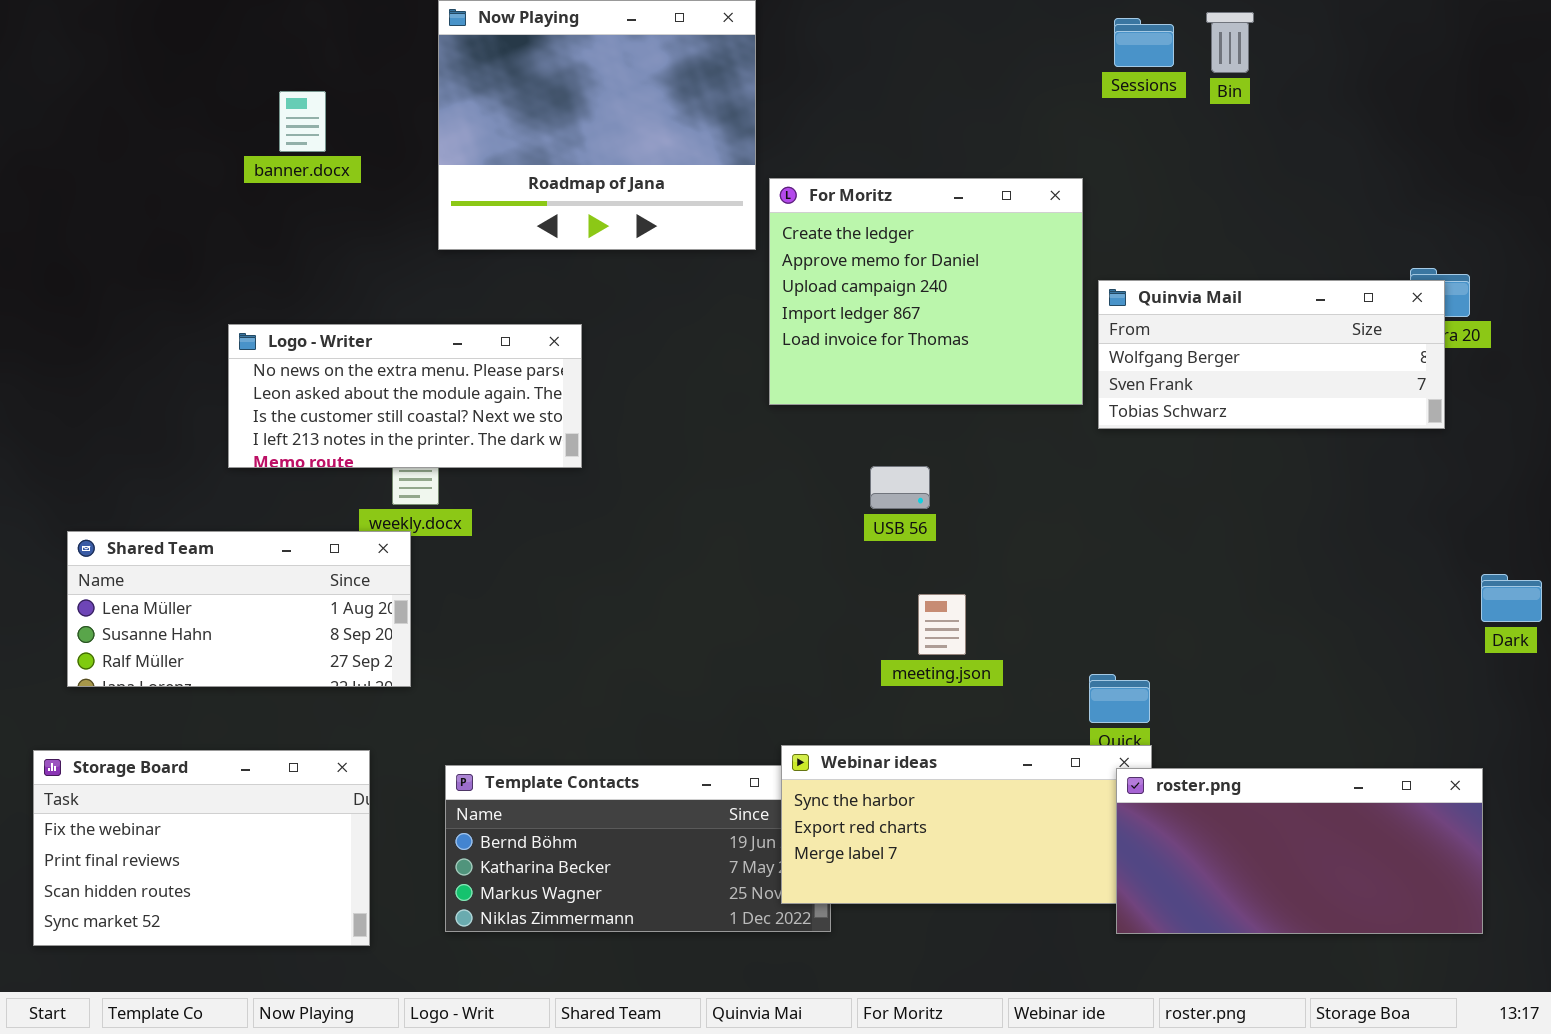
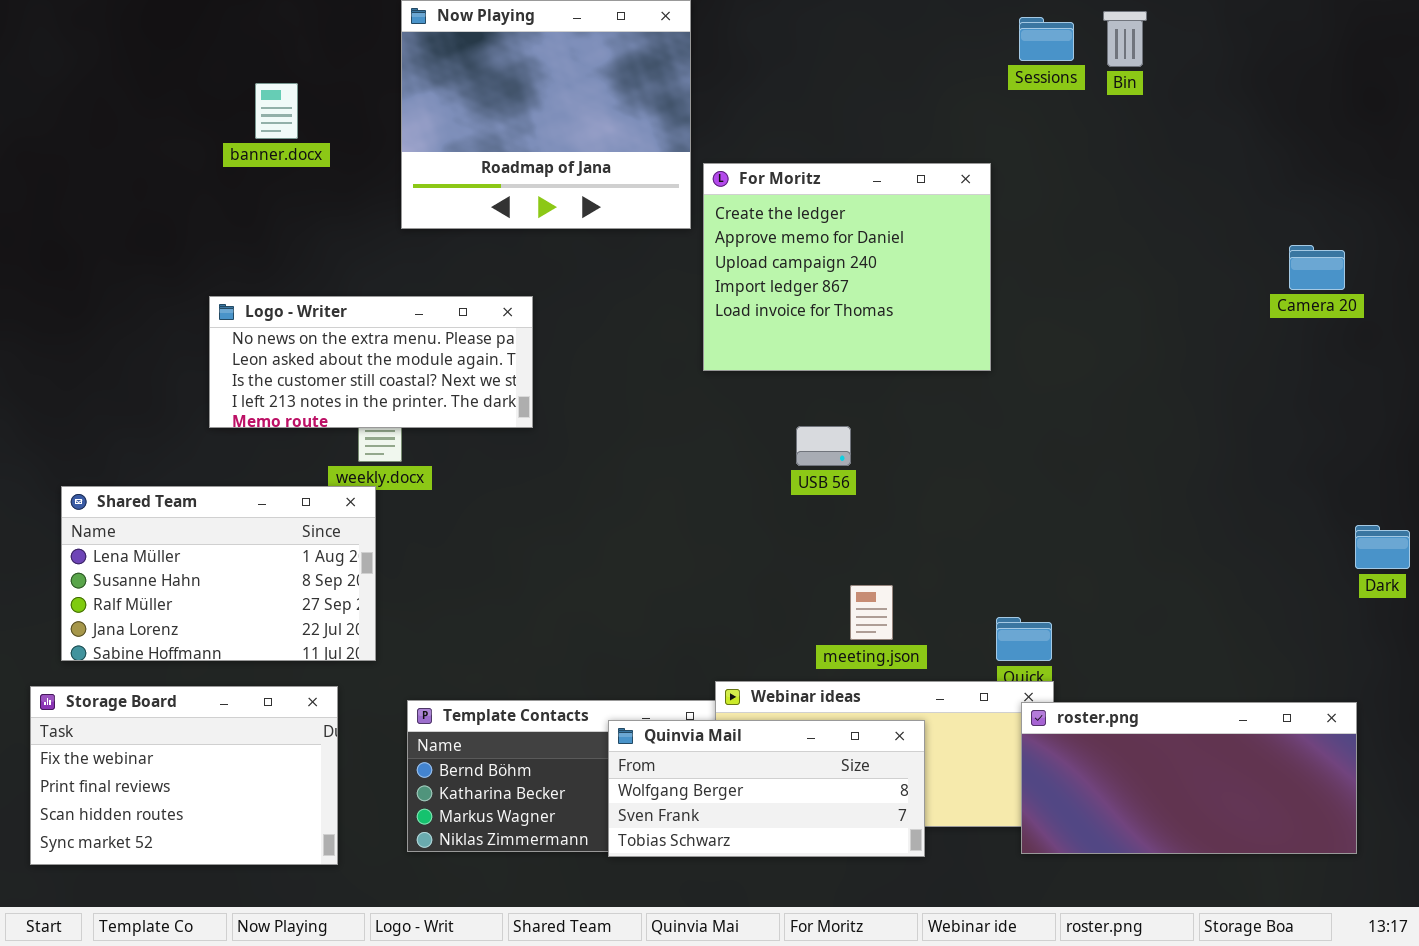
Quinvia Mail: [1098,280,1445,429] -> [608,720,925,857], moved
Shared Team: [67,531,411,687] -> [61,486,376,661], resized
meeting.json: [918,594,966,655] -> [850,585,893,640], moved

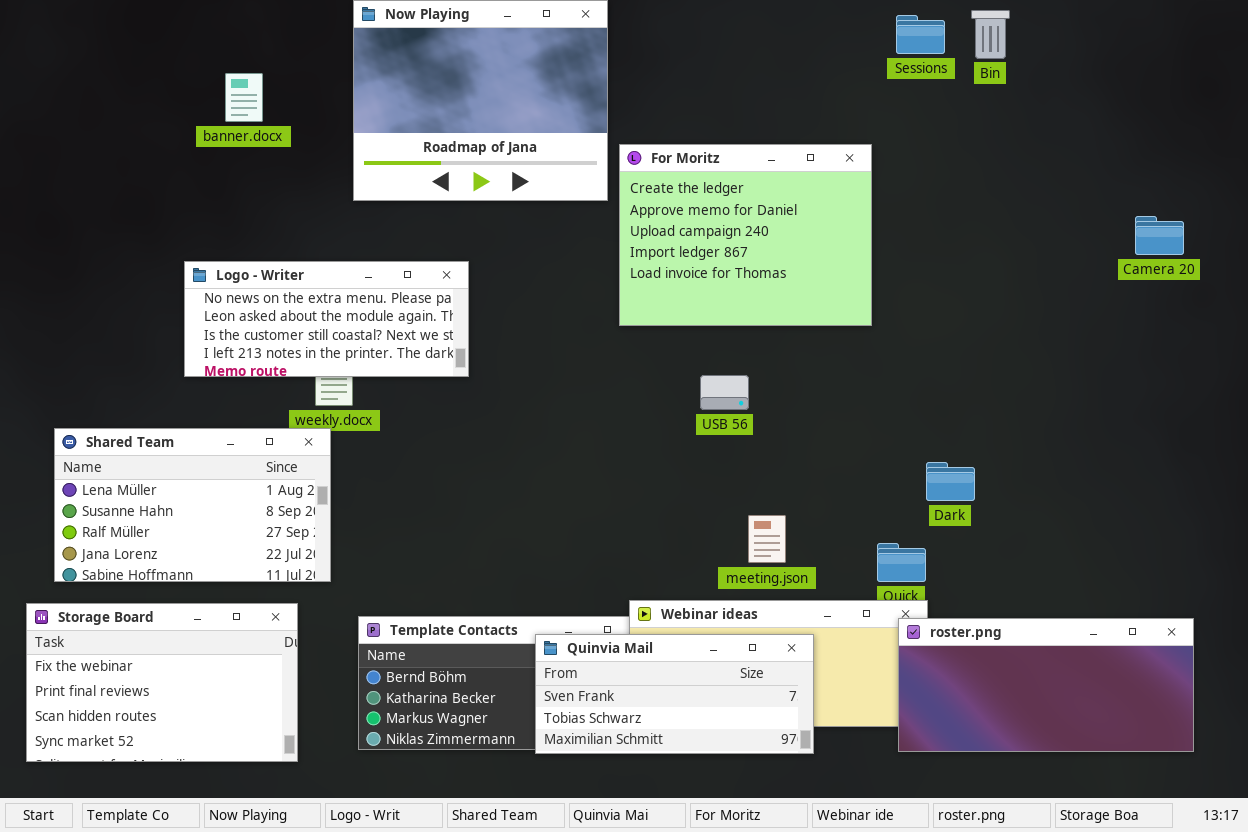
Dark: [1355,525,1410,569] -> [926,462,975,501], moved
Quinvia Mail: [608,720,925,857] -> [535,634,814,754], scrolled down 1 row

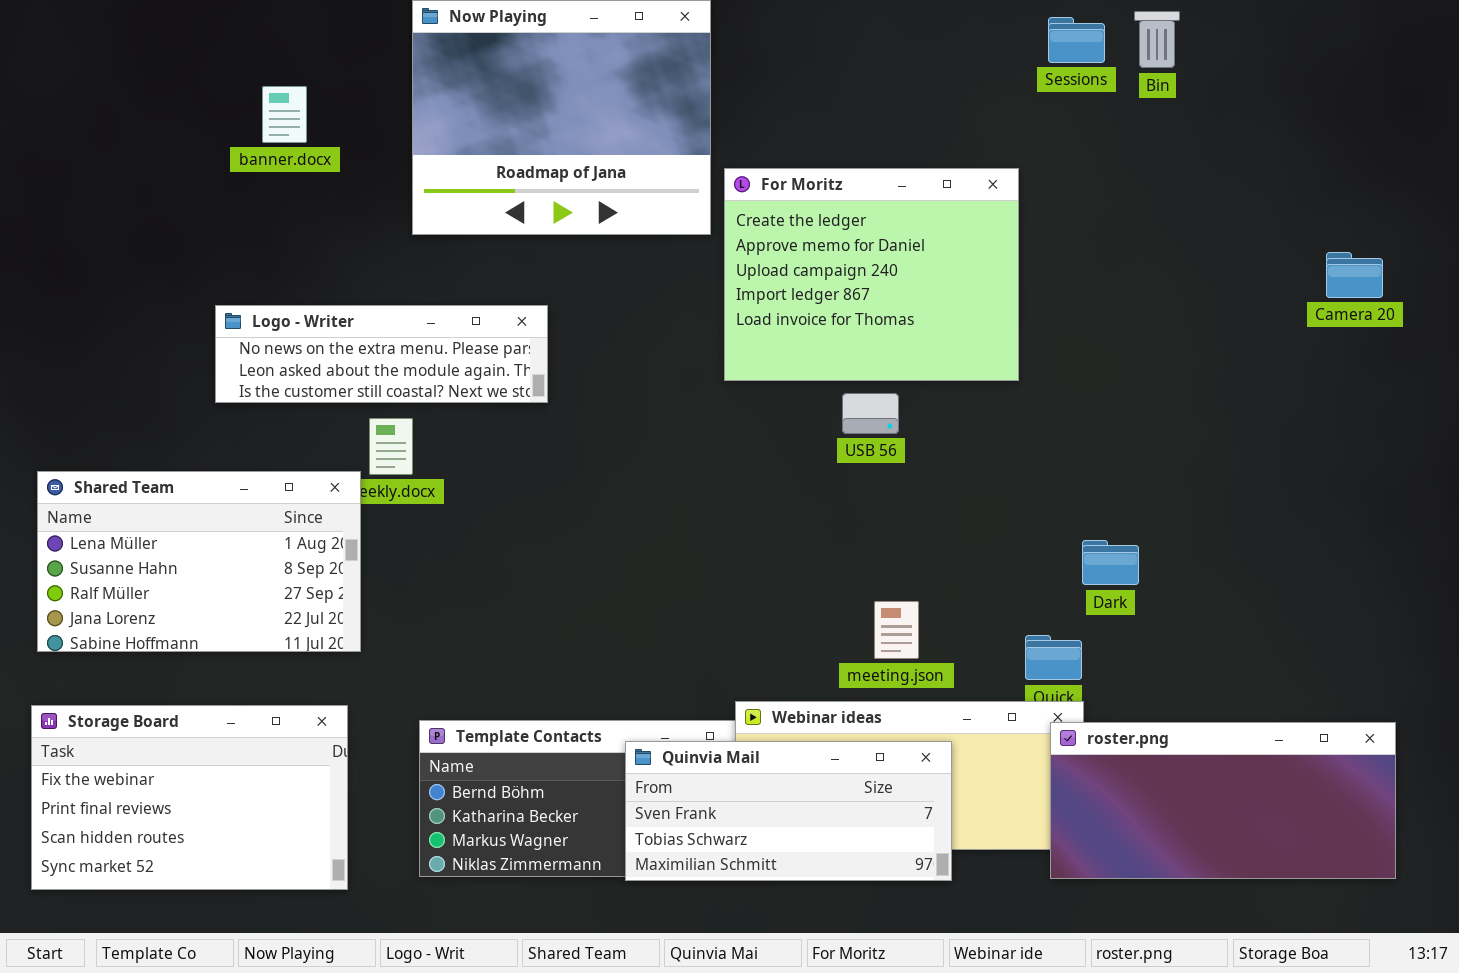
Logo - Writer: [184,261,469,377] -> [215,305,548,403], resized
USB 56: [700,375,749,410] -> [842,393,899,434], moved
Shared Team: [54,428,331,582] -> [37,471,361,652], moved

